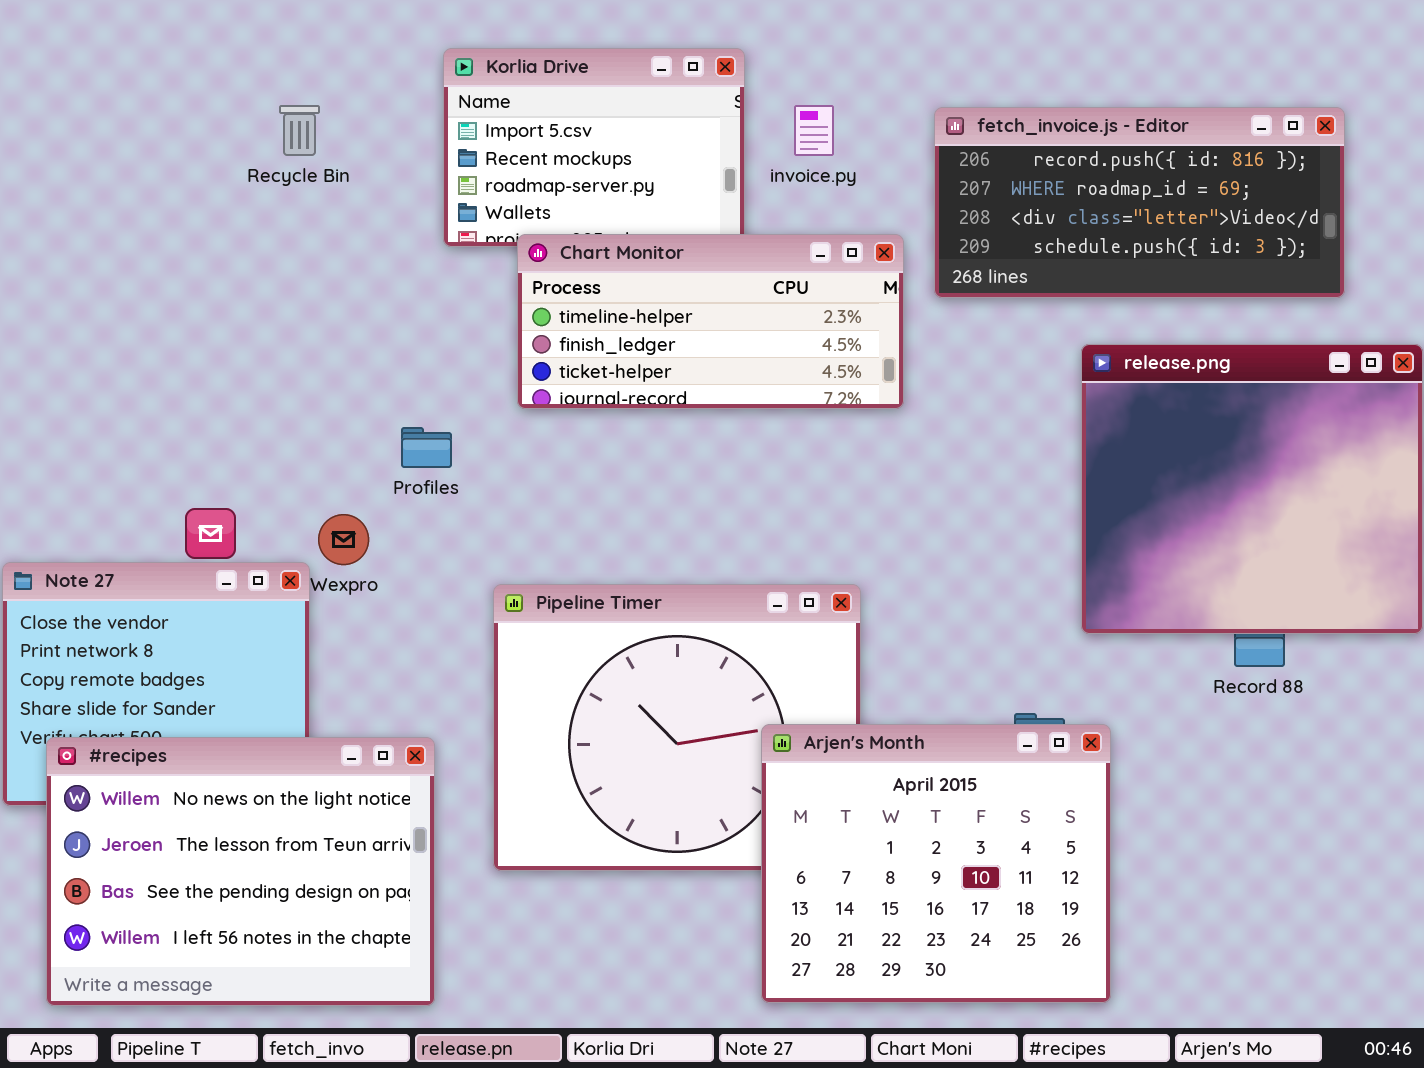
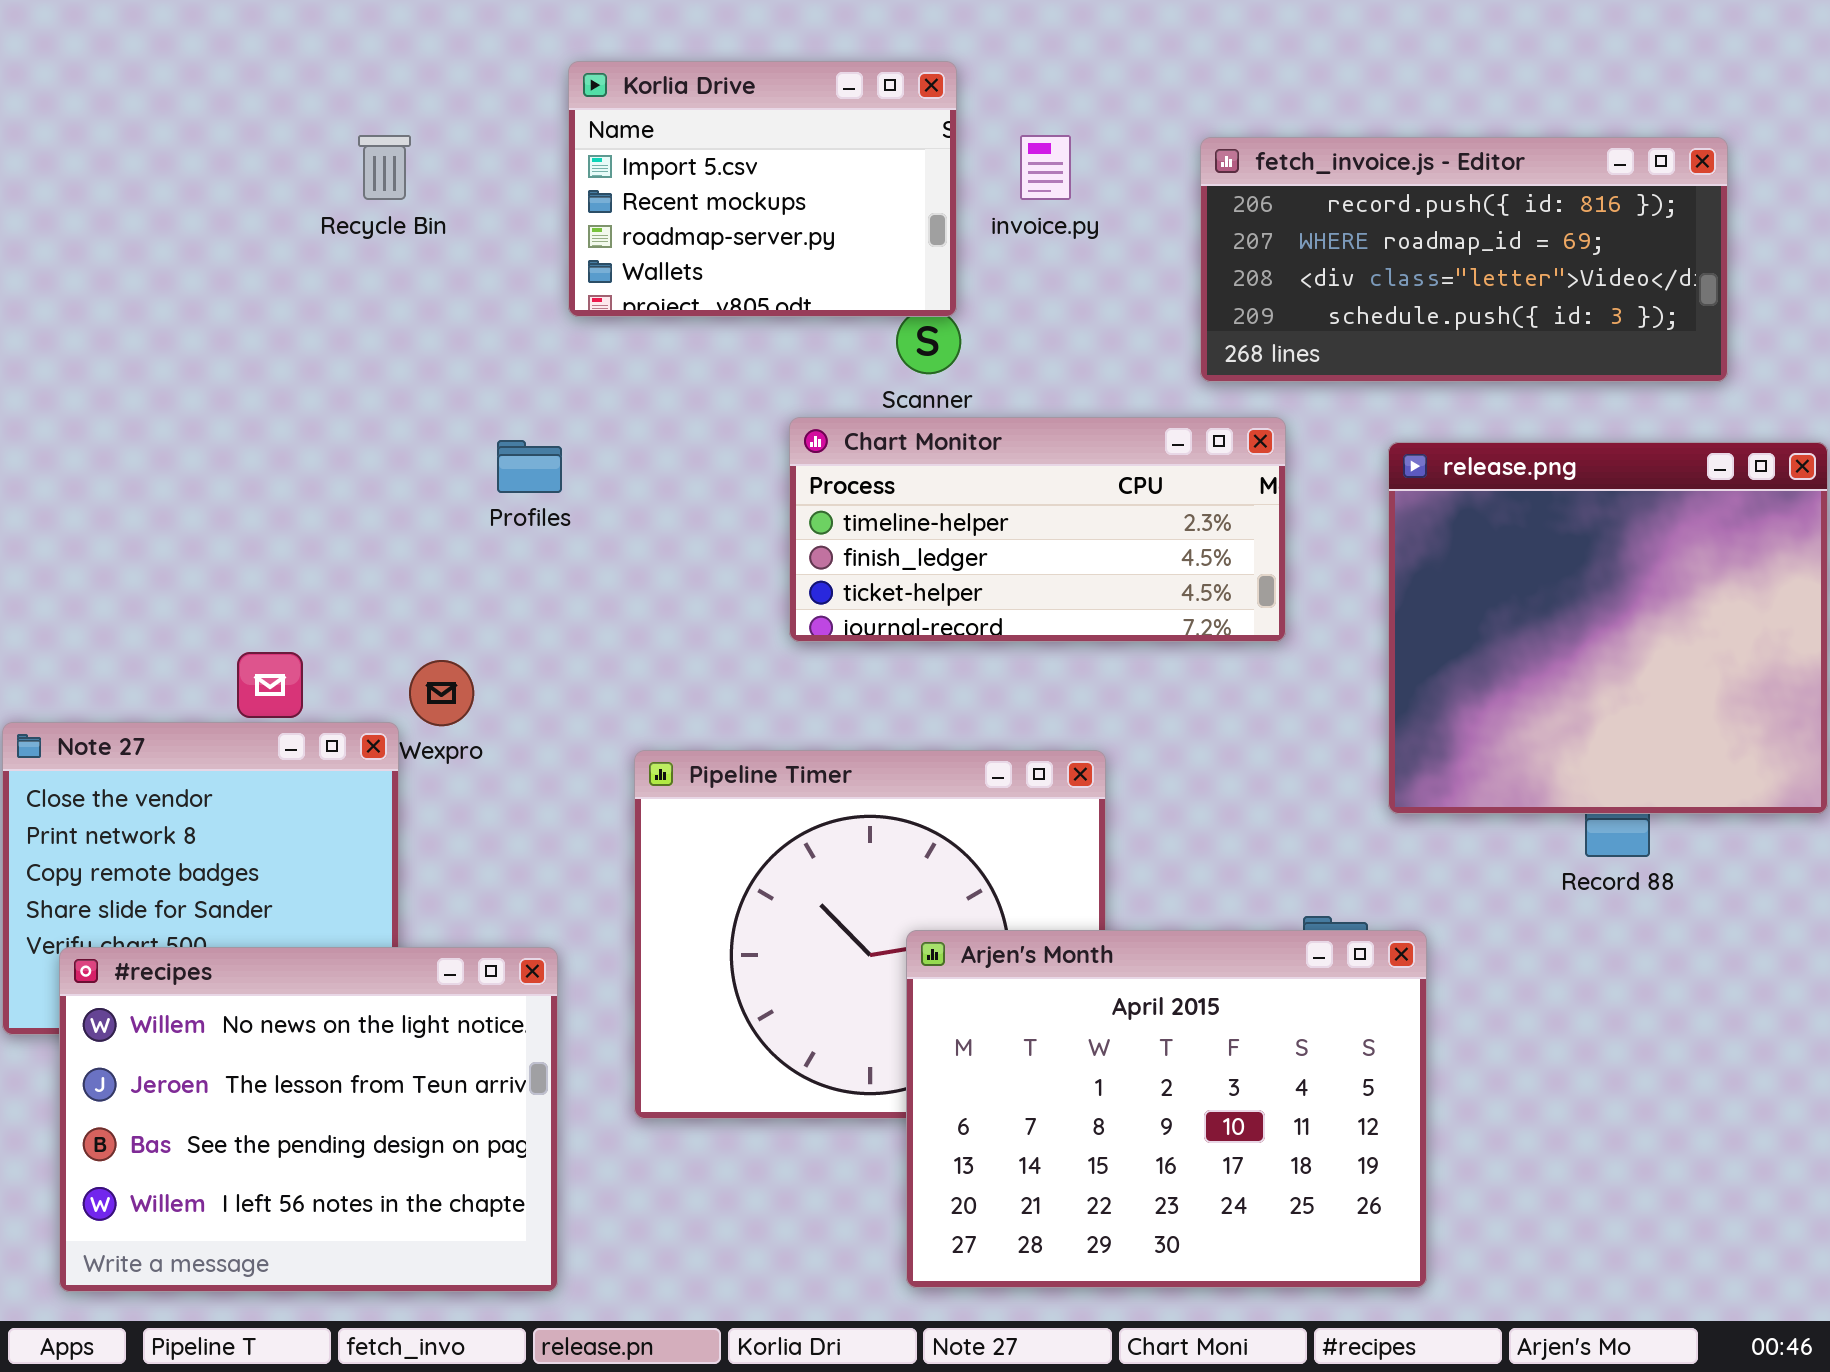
Chart Monitor: [517,234,904,409] -> [789,417,1286,642], moved
Profiles: [401,427,452,468] -> [497,440,562,493], moved
Arjen's Month: [761,724,1111,1003] -> [906,930,1427,1288], resized

